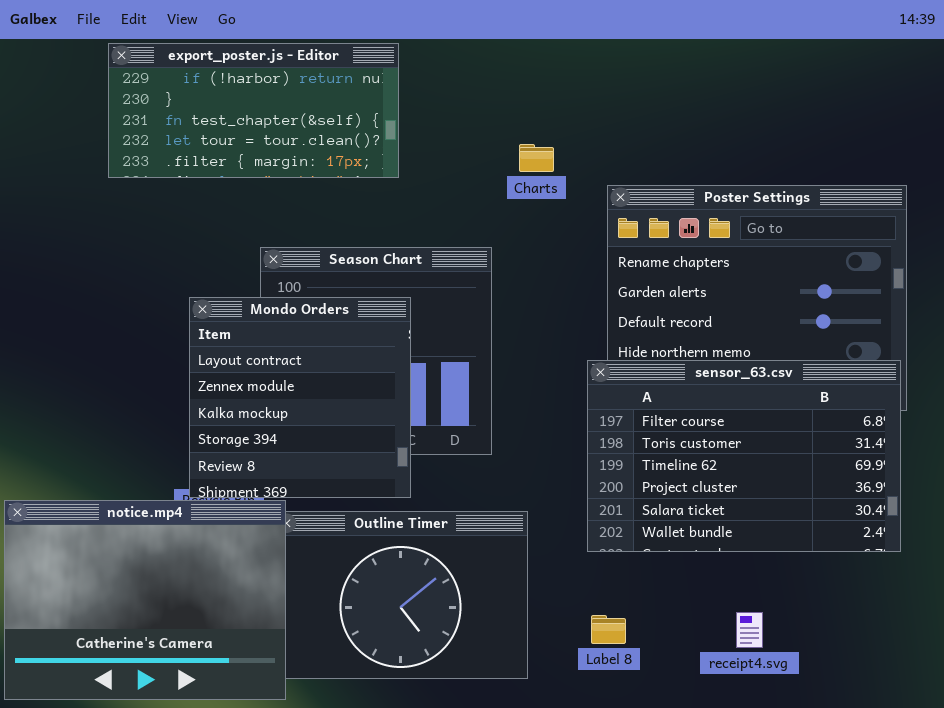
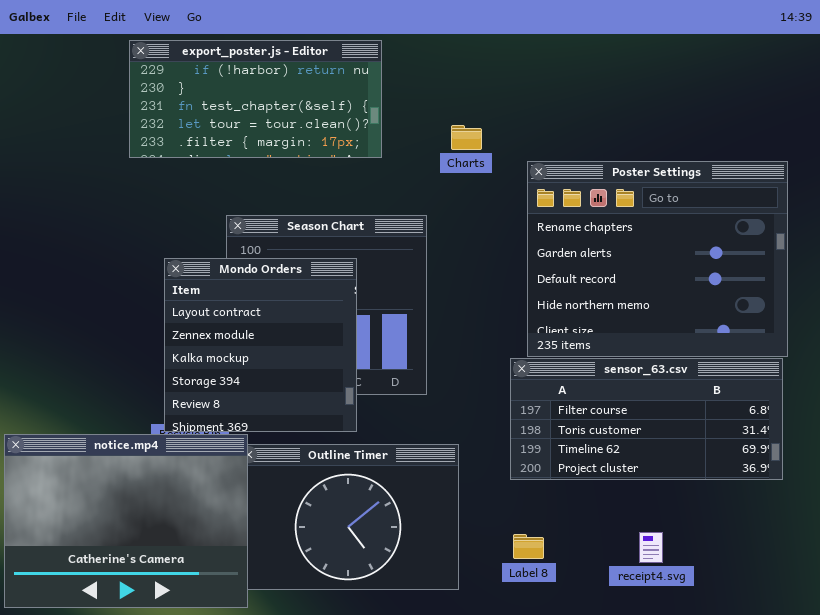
export_poster.js - Editor: [108,43,399,178] -> [129,40,382,158], moved
sensor_63.csv: [587,360,901,552] -> [510,358,783,480], resized

